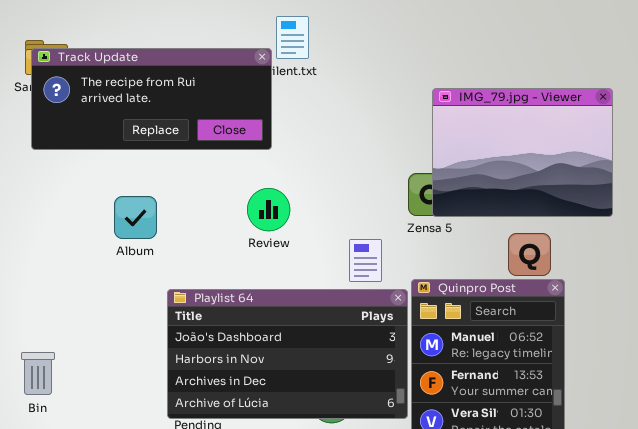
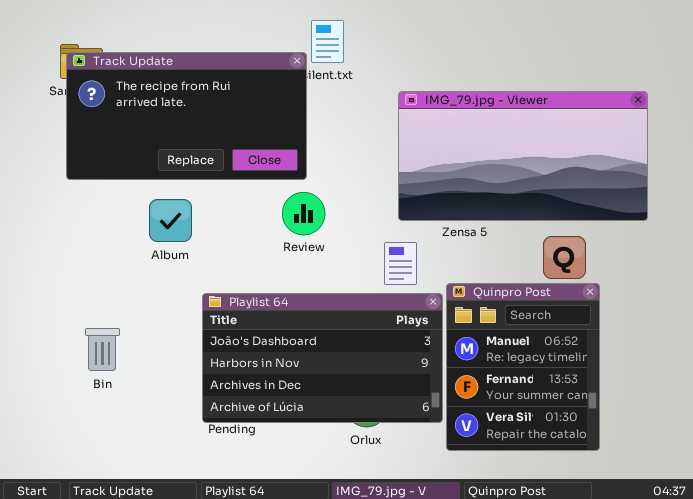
Track Update: [31,48,272,150] -> [66,52,307,180], resized
IMG_79.jpg - Viewer: [432,88,613,217] -> [398,91,648,221], resized
Bin: [21,352,55,395] -> [85,328,120,371], moved

